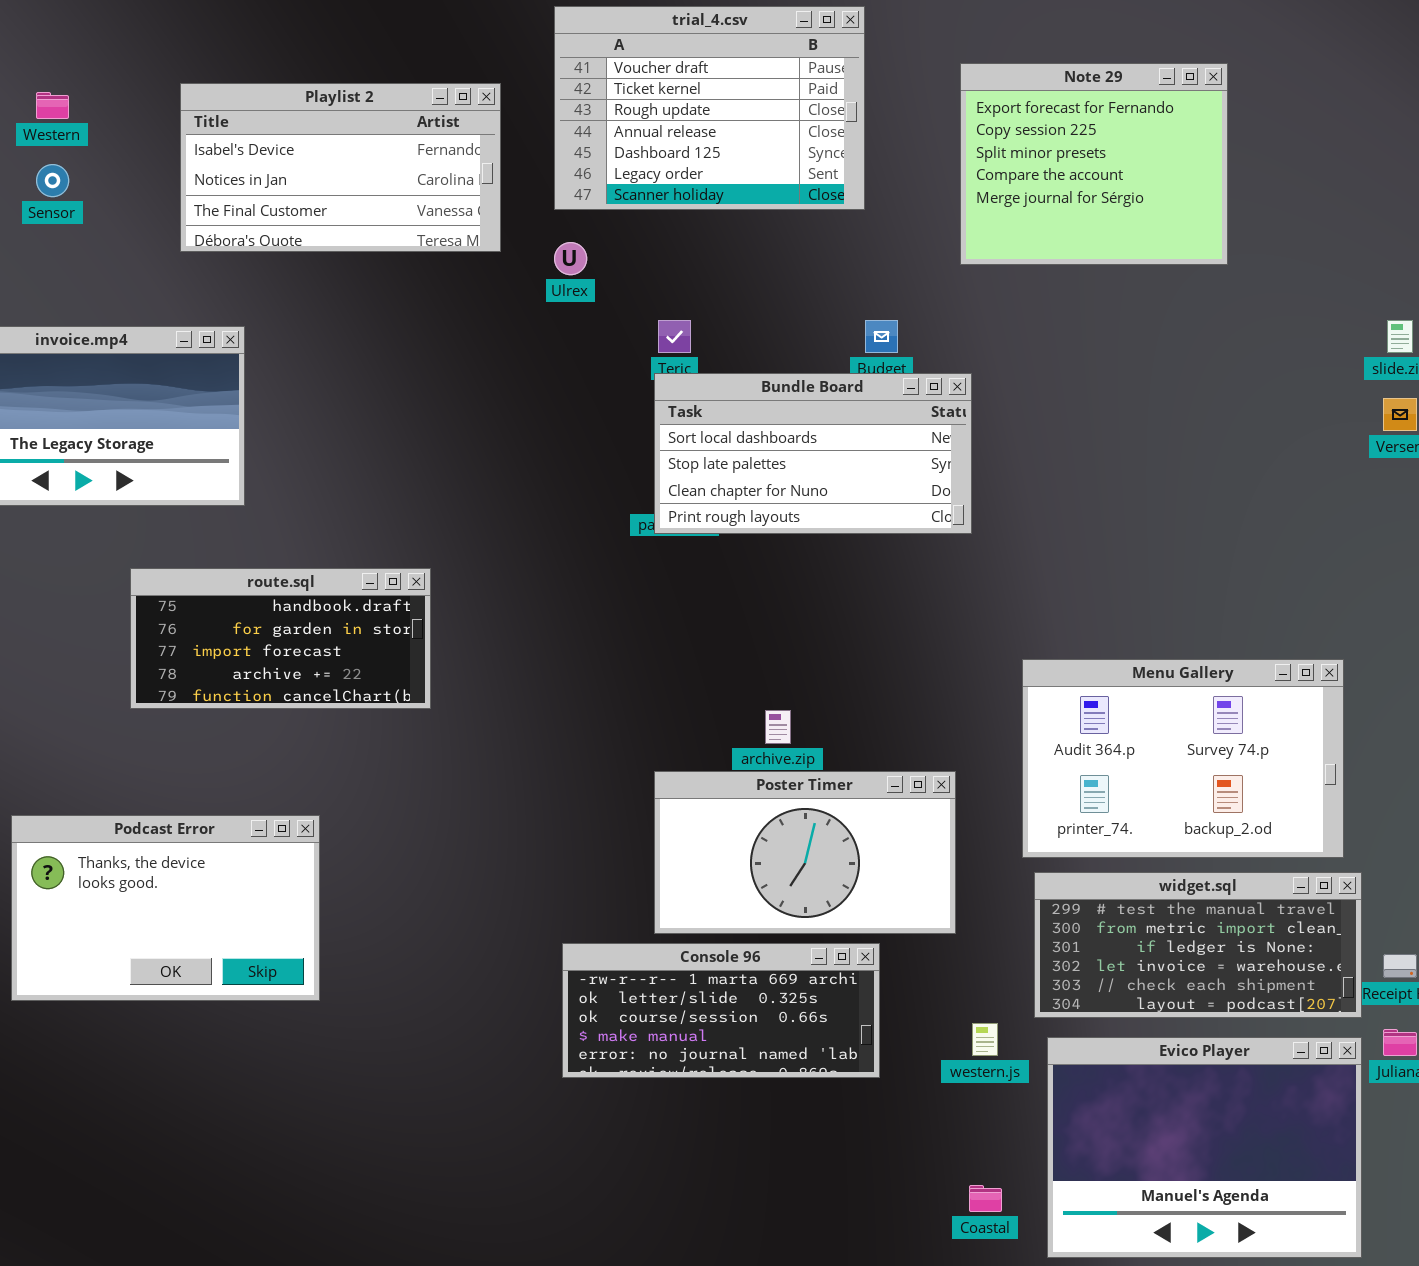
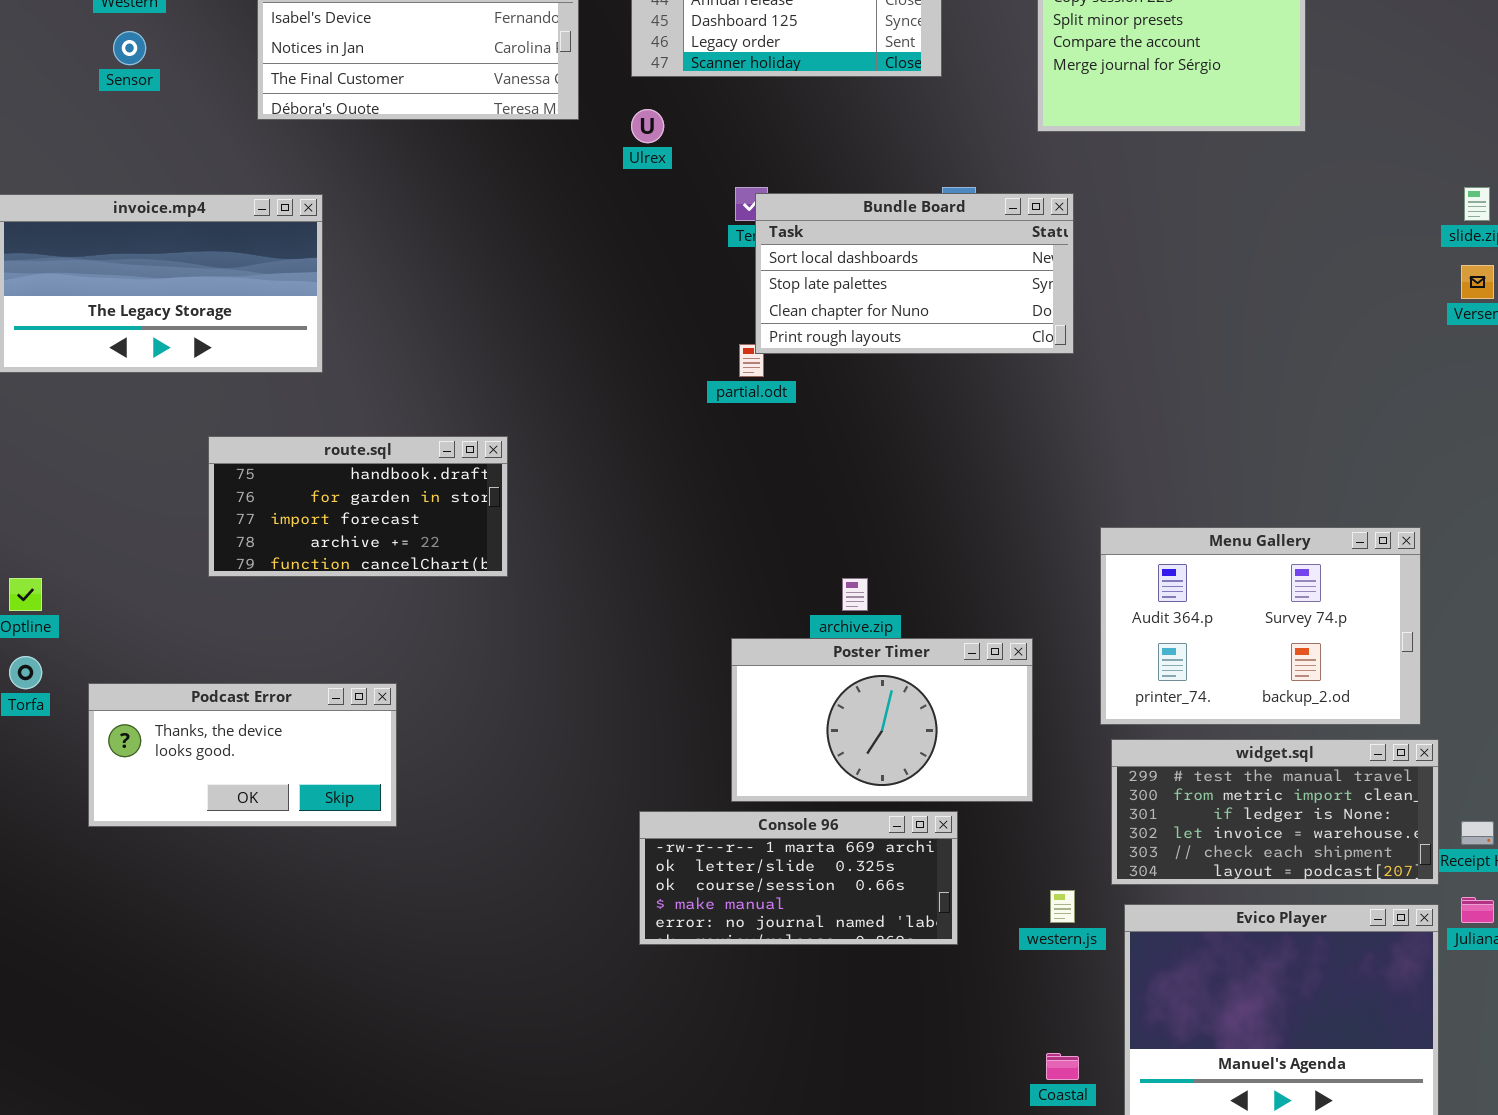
Bundle Board: [654,373,972,534] -> [755,193,1074,354], moved
Podcast Error: [11,815,320,1001] -> [88,683,397,827], resized

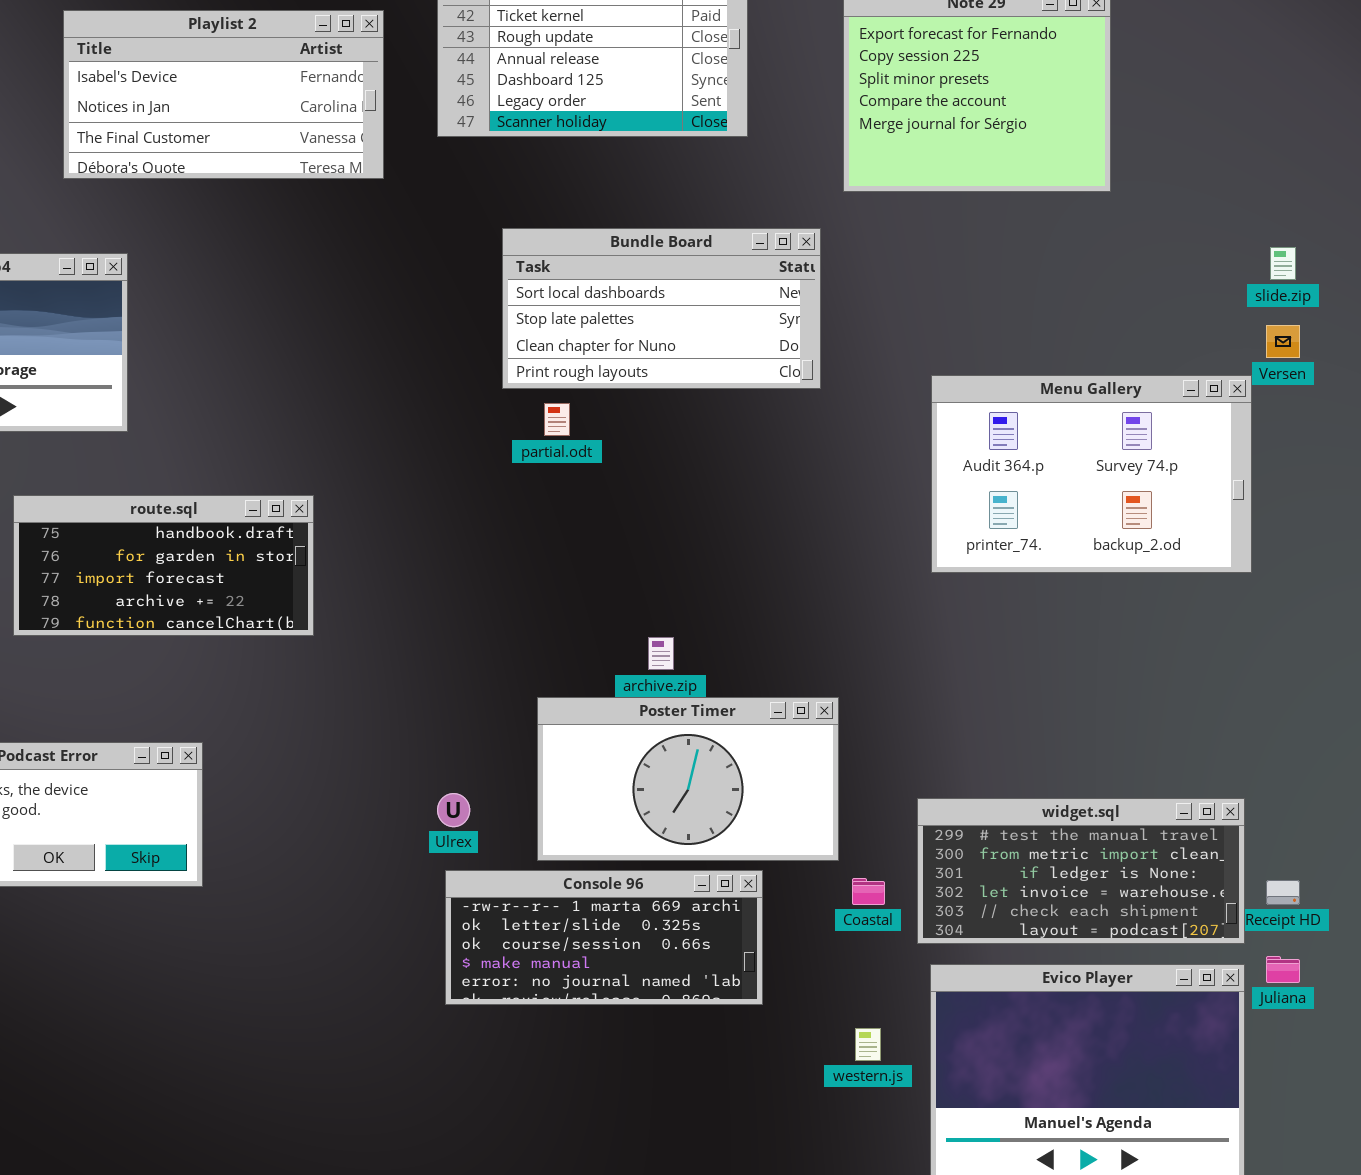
Ulrex: [631,109,664,143] -> [437,793,470,827], moved
Bundle Board: [755,193,1074,354] -> [502,228,821,389], moved
Menu Gallery: [1100,527,1421,725] -> [931,375,1252,573], moved
western.js: [1050,890,1075,923] -> [855,1028,881,1061], moved
Coastal: [1046,1053,1079,1080] -> [852,878,885,905], moved

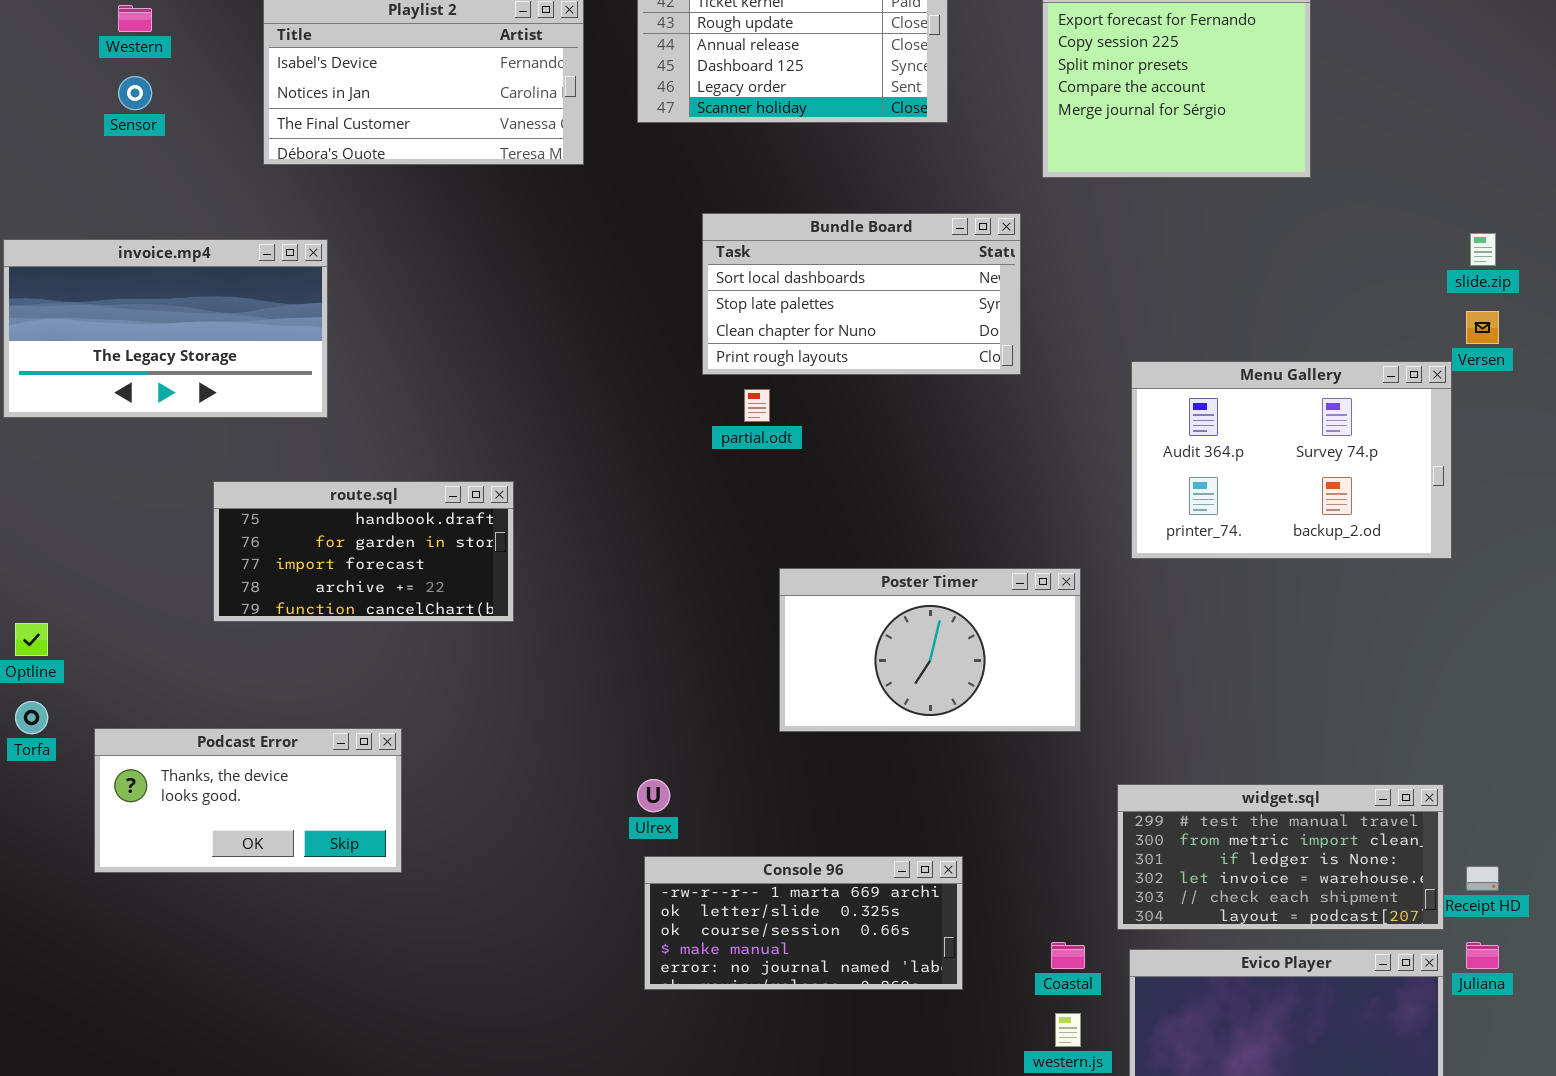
Poster Timer: [537,697,839,861] -> [779,568,1081,732], moved
Coastal: [852,878,885,905] -> [1051,942,1085,969], moved

